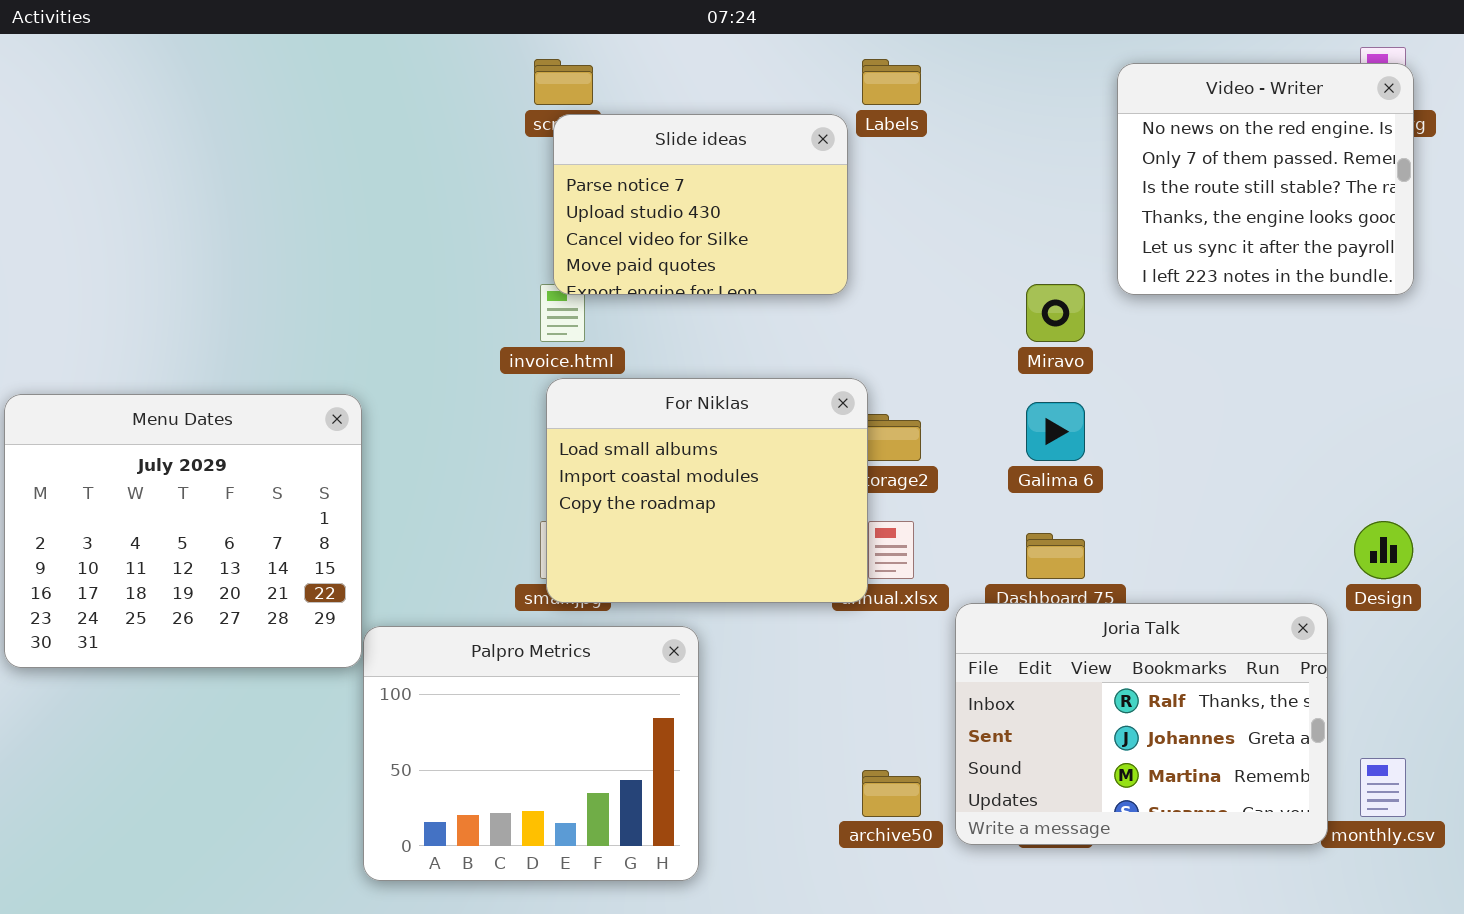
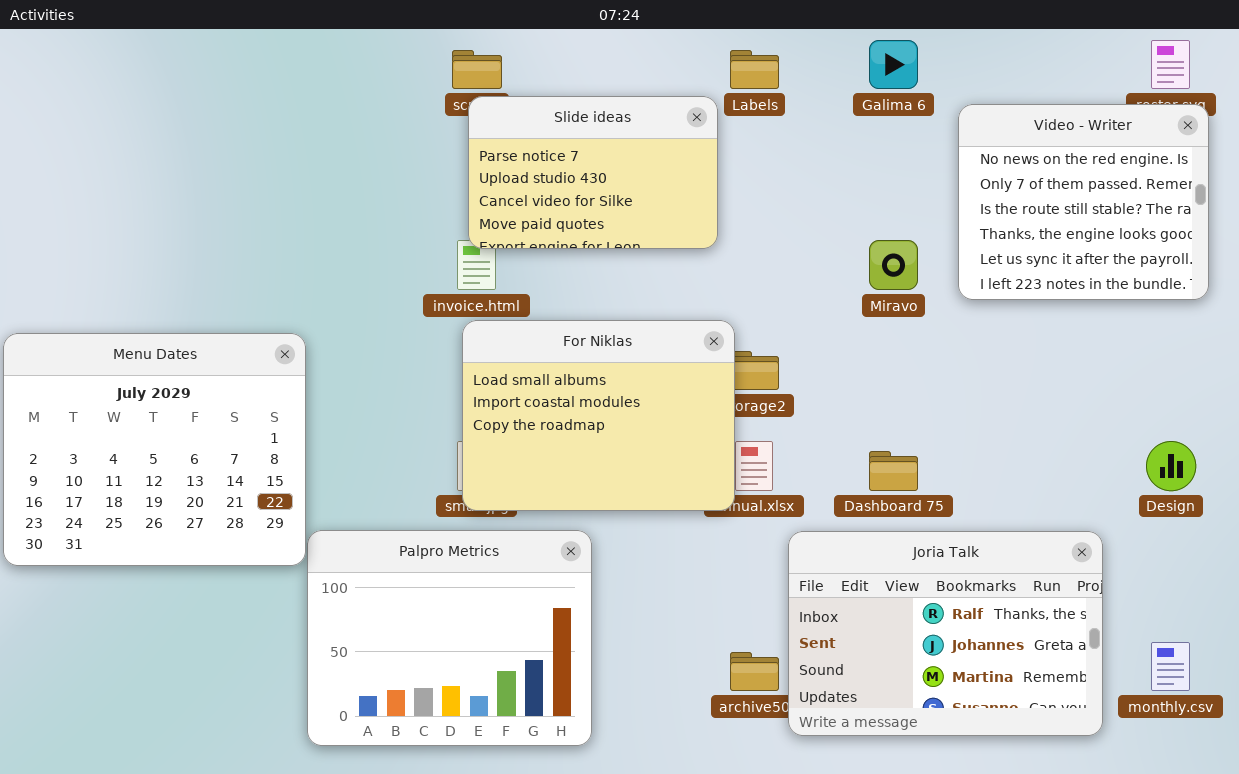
Video - Writer: [1117,63,1414,295] -> [958,104,1209,300], moved
Galima 6: [1026,402,1085,461] -> [869,40,918,89], moved
Joria Talk: [955,603,1328,845] -> [788,531,1103,736], moved

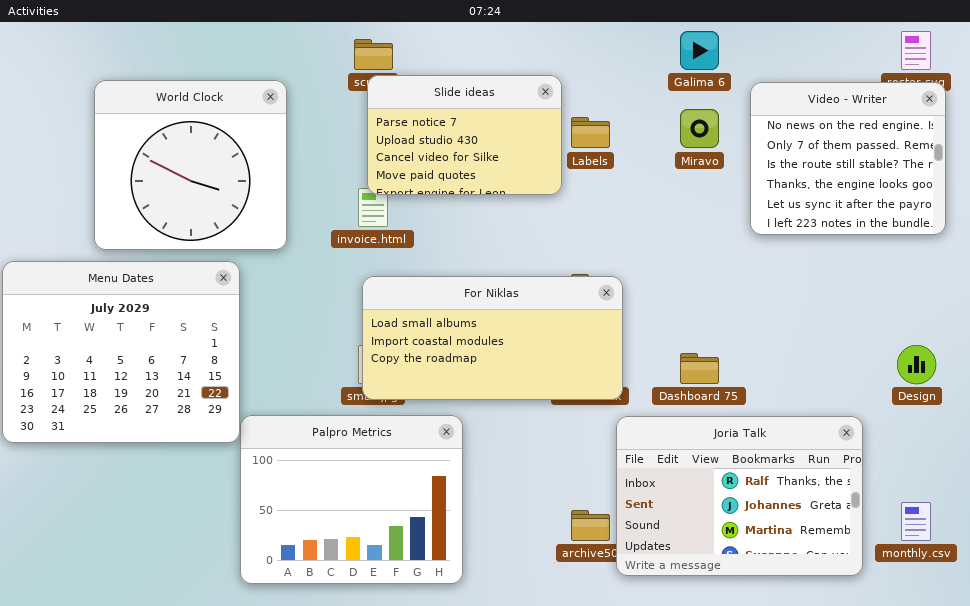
Labels: [730,50,779,89] -> [571,117,610,148], moved
World Clock: none -> [94,80,287,250], opened
Miravo: [869,240,918,290] -> [680,109,719,148], moved
For Niklas: [462,320,735,511] -> [362,276,623,400], resized

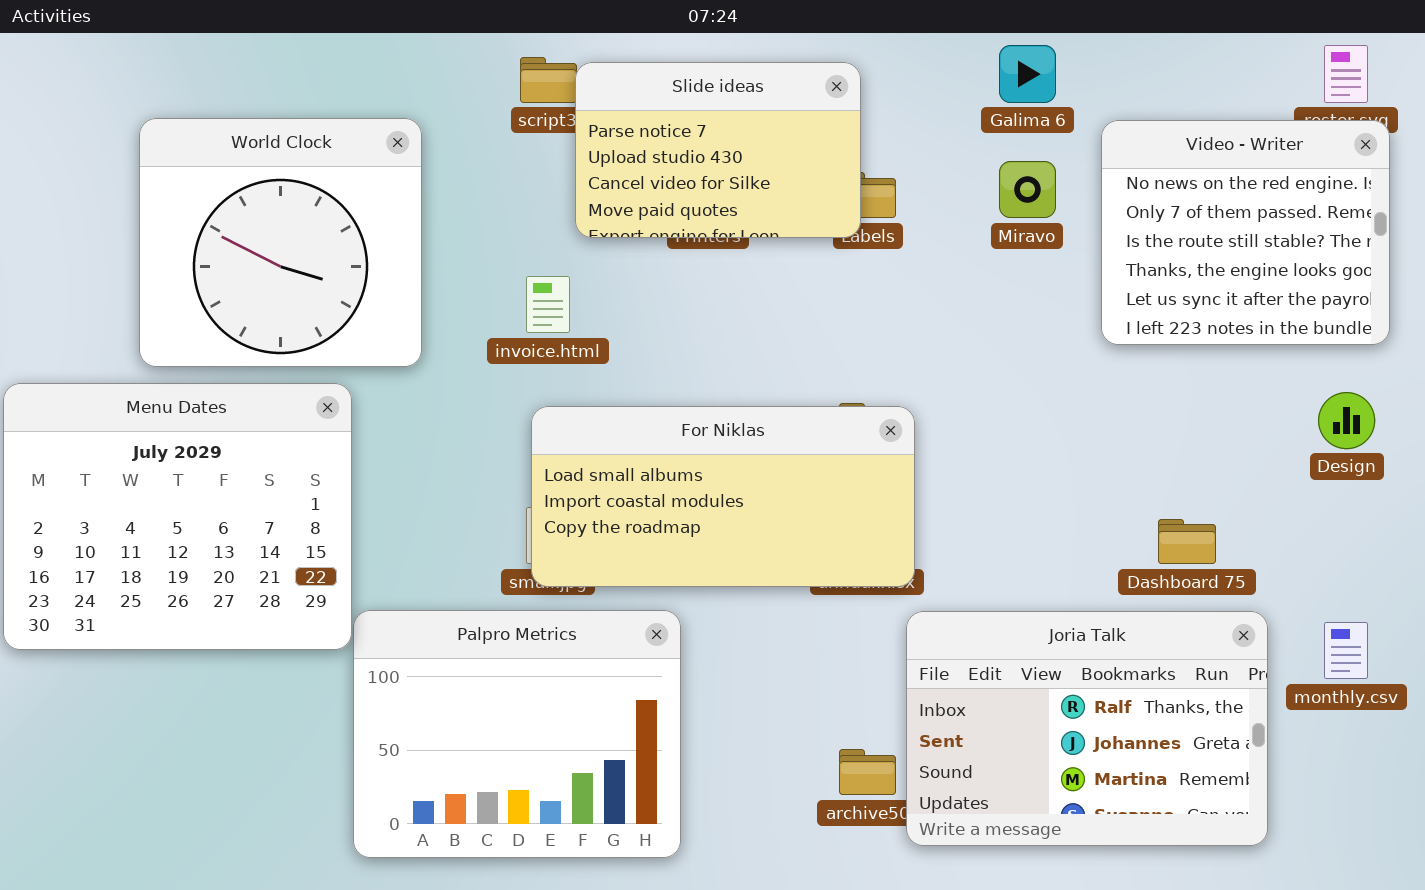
Slide ideas: [367,75,562,195] -> [575,62,861,238], moved
Design: [897,345,936,384] -> [1318,392,1375,449], moved
Dashboard 75: [680,353,719,384] -> [1158,519,1216,564], moved
monthly.csv: [901,502,931,541] -> [1324,622,1368,679], moved

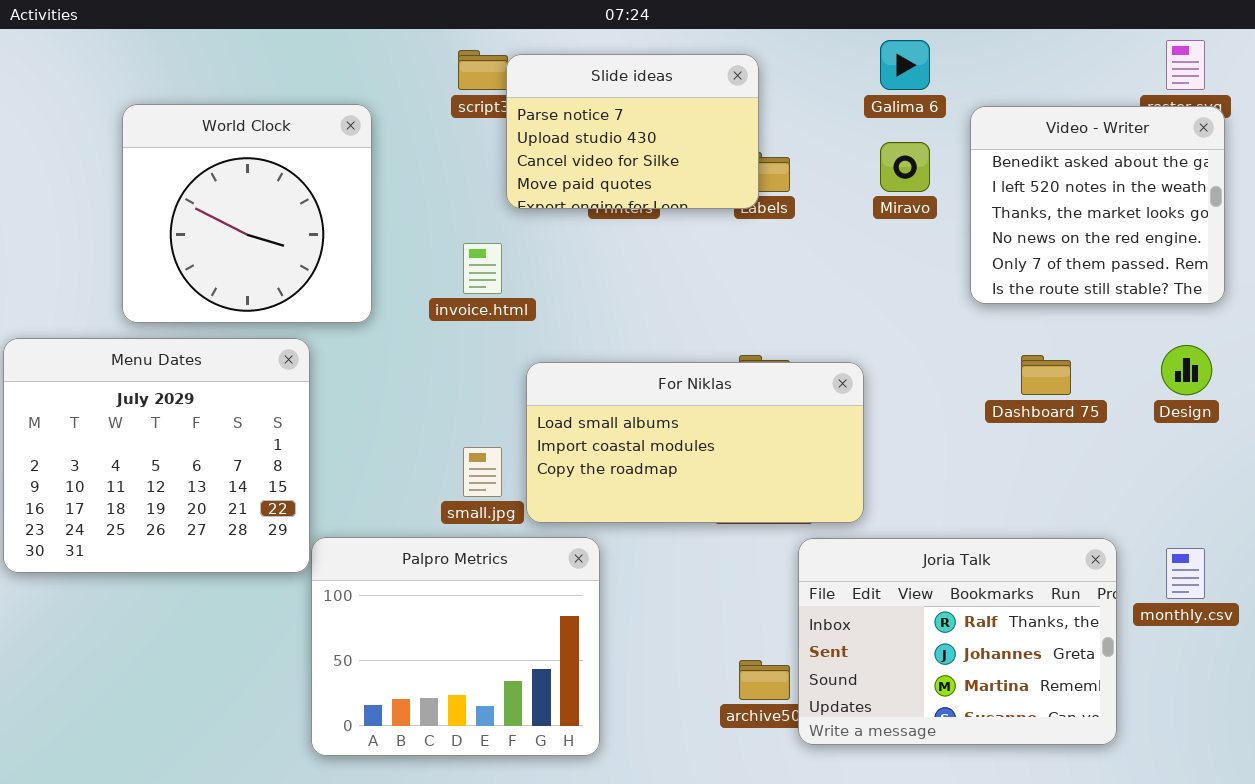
Video - Writer: [1101,120,1390,345] -> [970,106,1225,304], scrolled up 3 rows
For Niklas: [531,406,915,587] -> [526,362,864,523], moved
Dashboard 75: [1158,519,1216,564] -> [1021,355,1071,395], moved

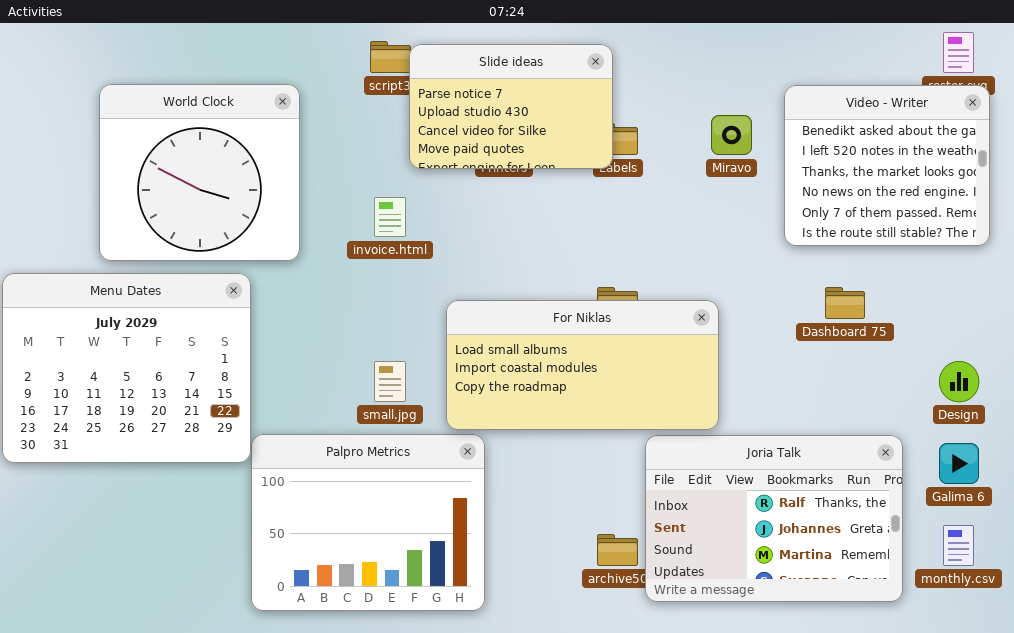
Galima 6: [880,40,930,90] -> [939,443,979,484], moved
Design: [1161,345,1212,395] -> [939,361,979,402], moved
For Niklas: [526,362,864,523] -> [446,300,719,430], moved
monthly.csv: [1166,548,1205,599] -> [943,525,974,566], moved

